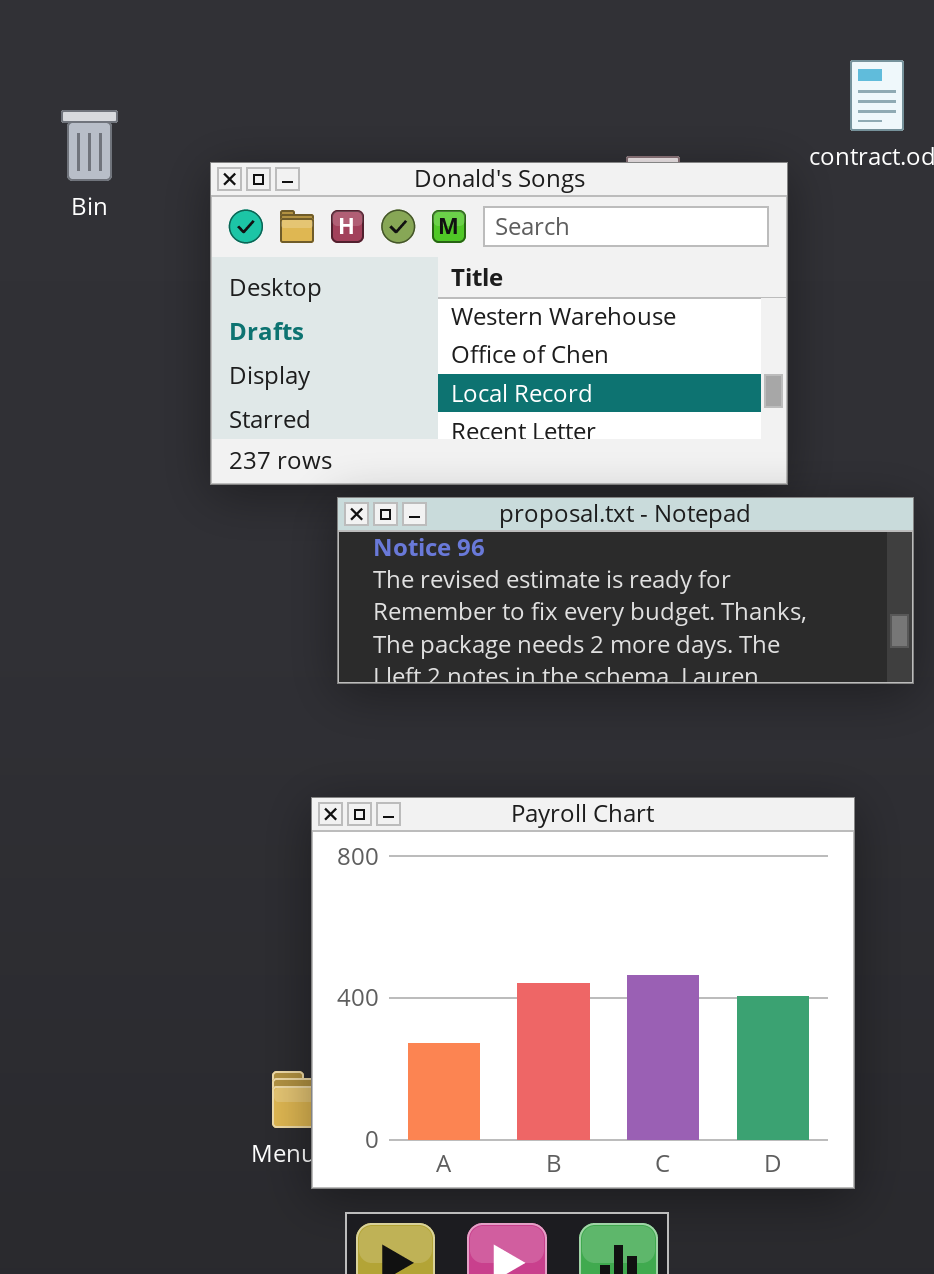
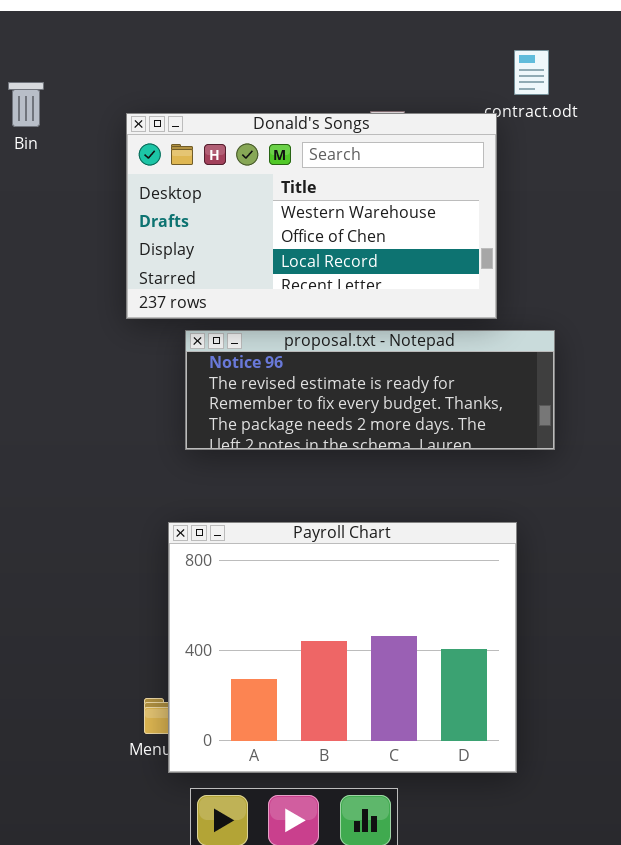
Donald's Songs: [210,162,788,485] -> [126,113,497,319], moved

